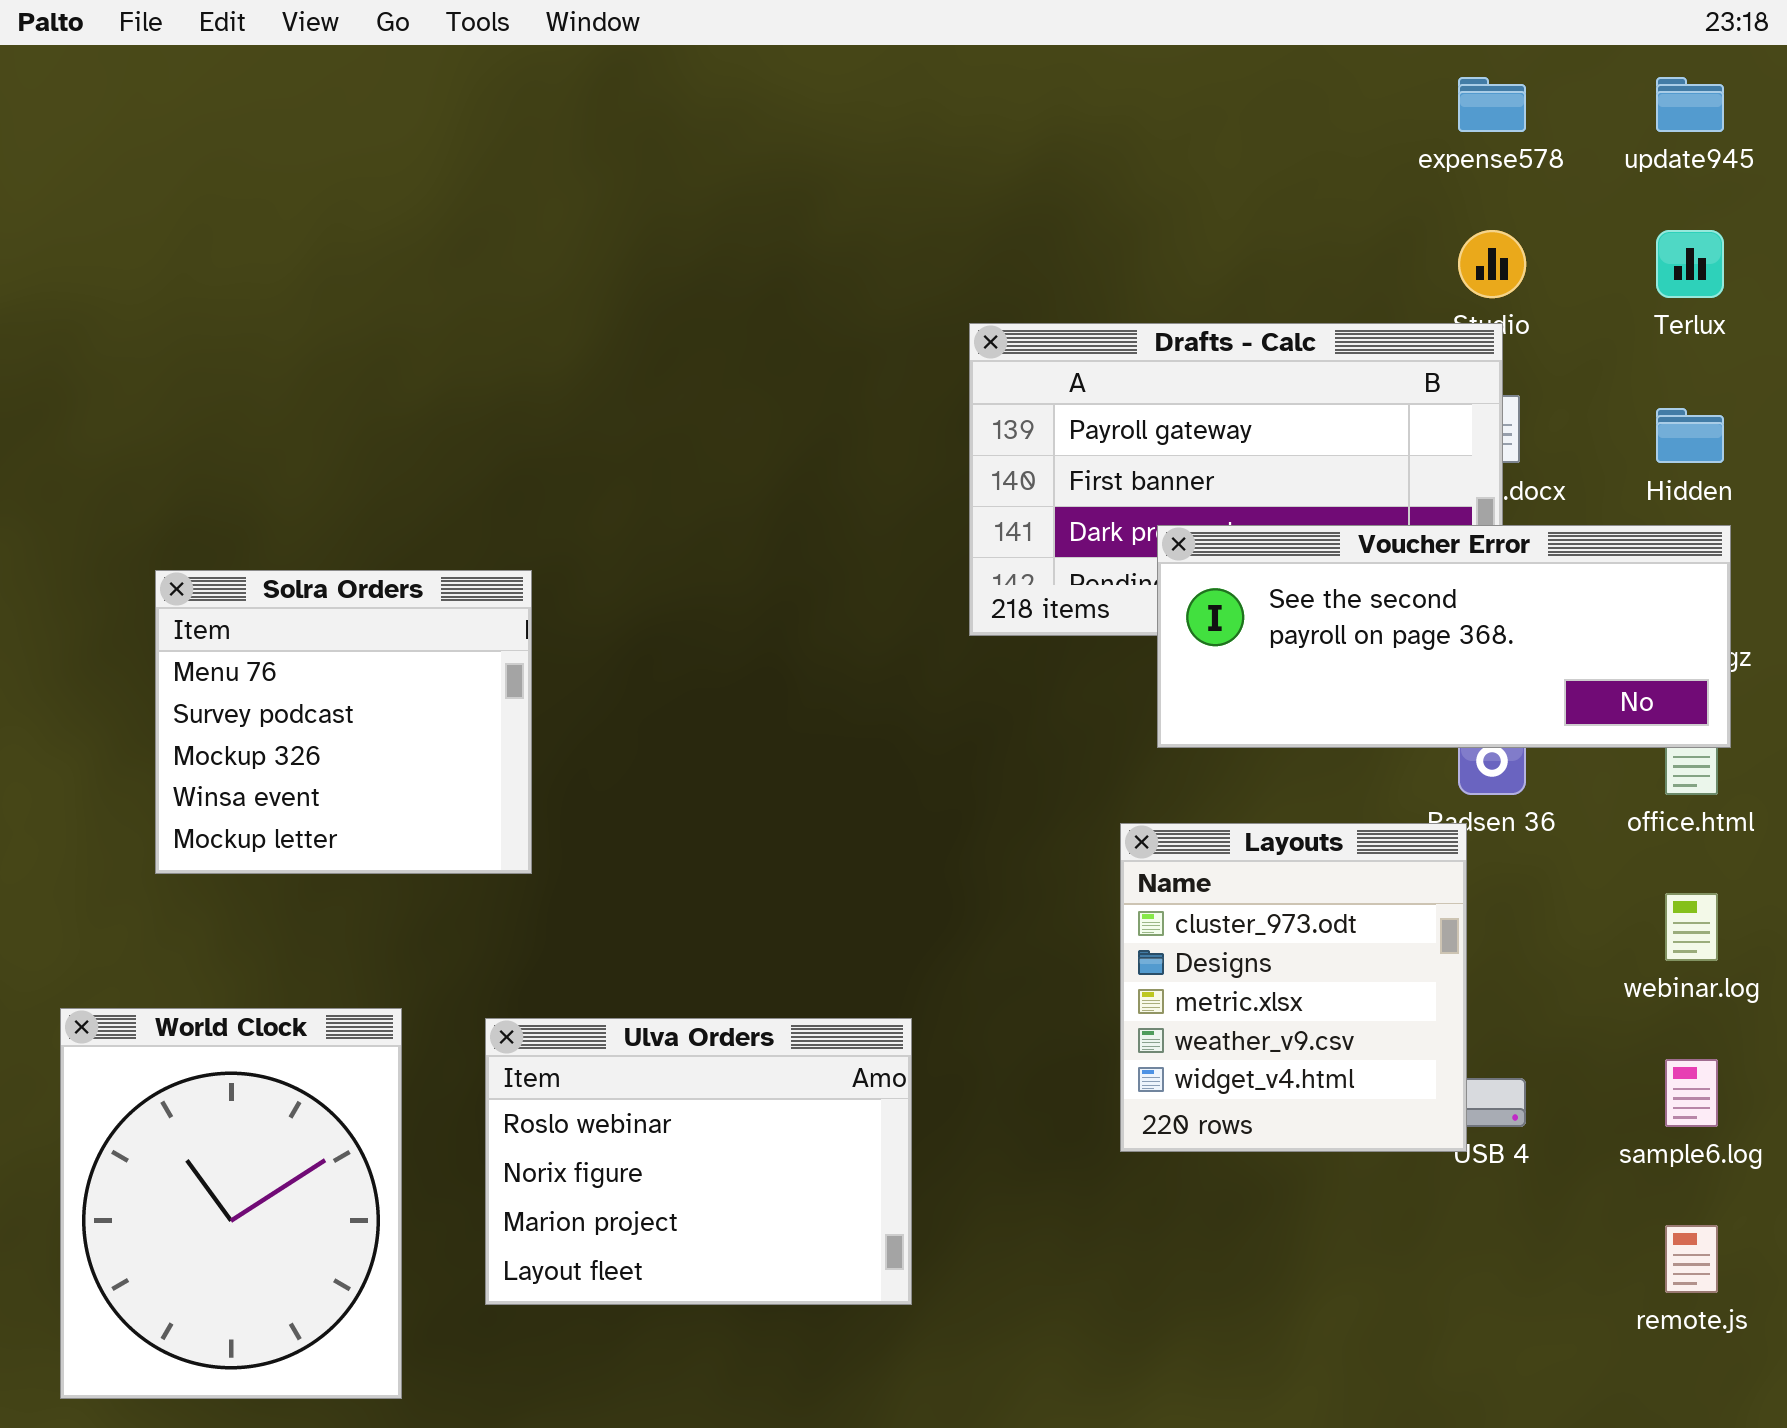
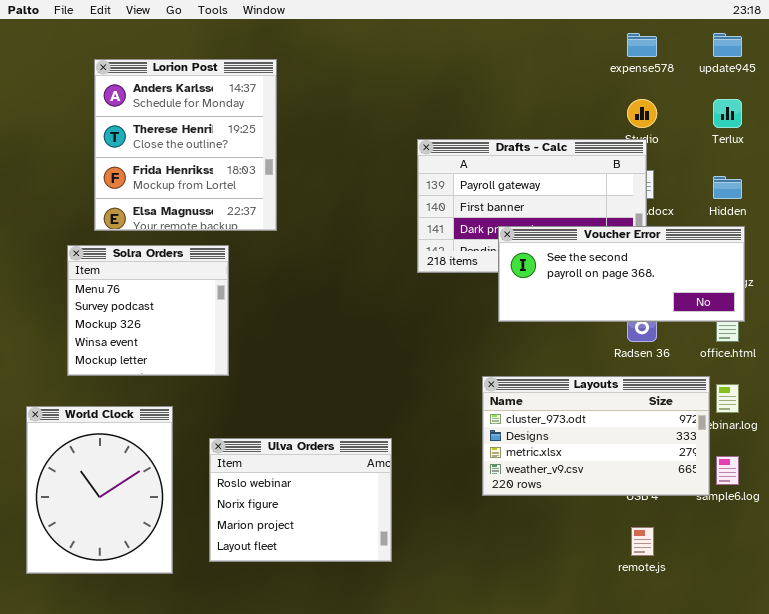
Lorion Post: none -> [94,59,277,231], opened
Layouts: [1120,823,1467,1152] -> [482,376,710,496], resized
World Clock: [60,1008,402,1399] -> [26,406,173,574], moved
remote.js: [1665,1225,1718,1293] -> [631,527,654,556], moved

